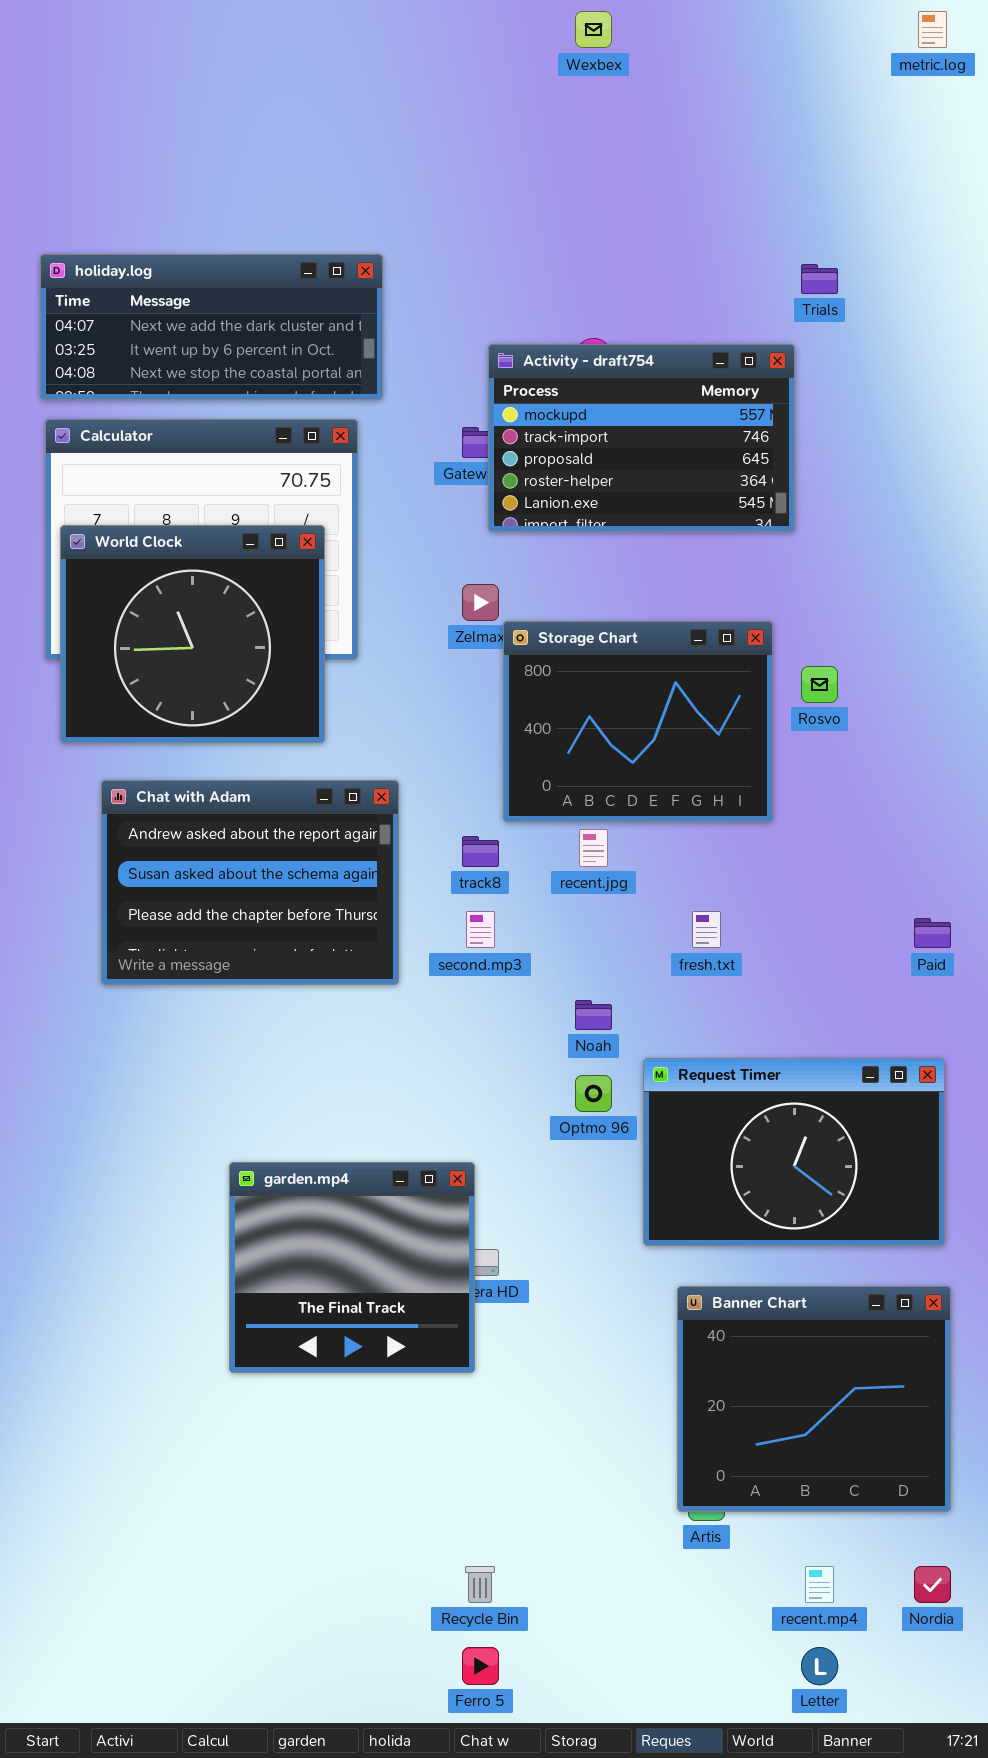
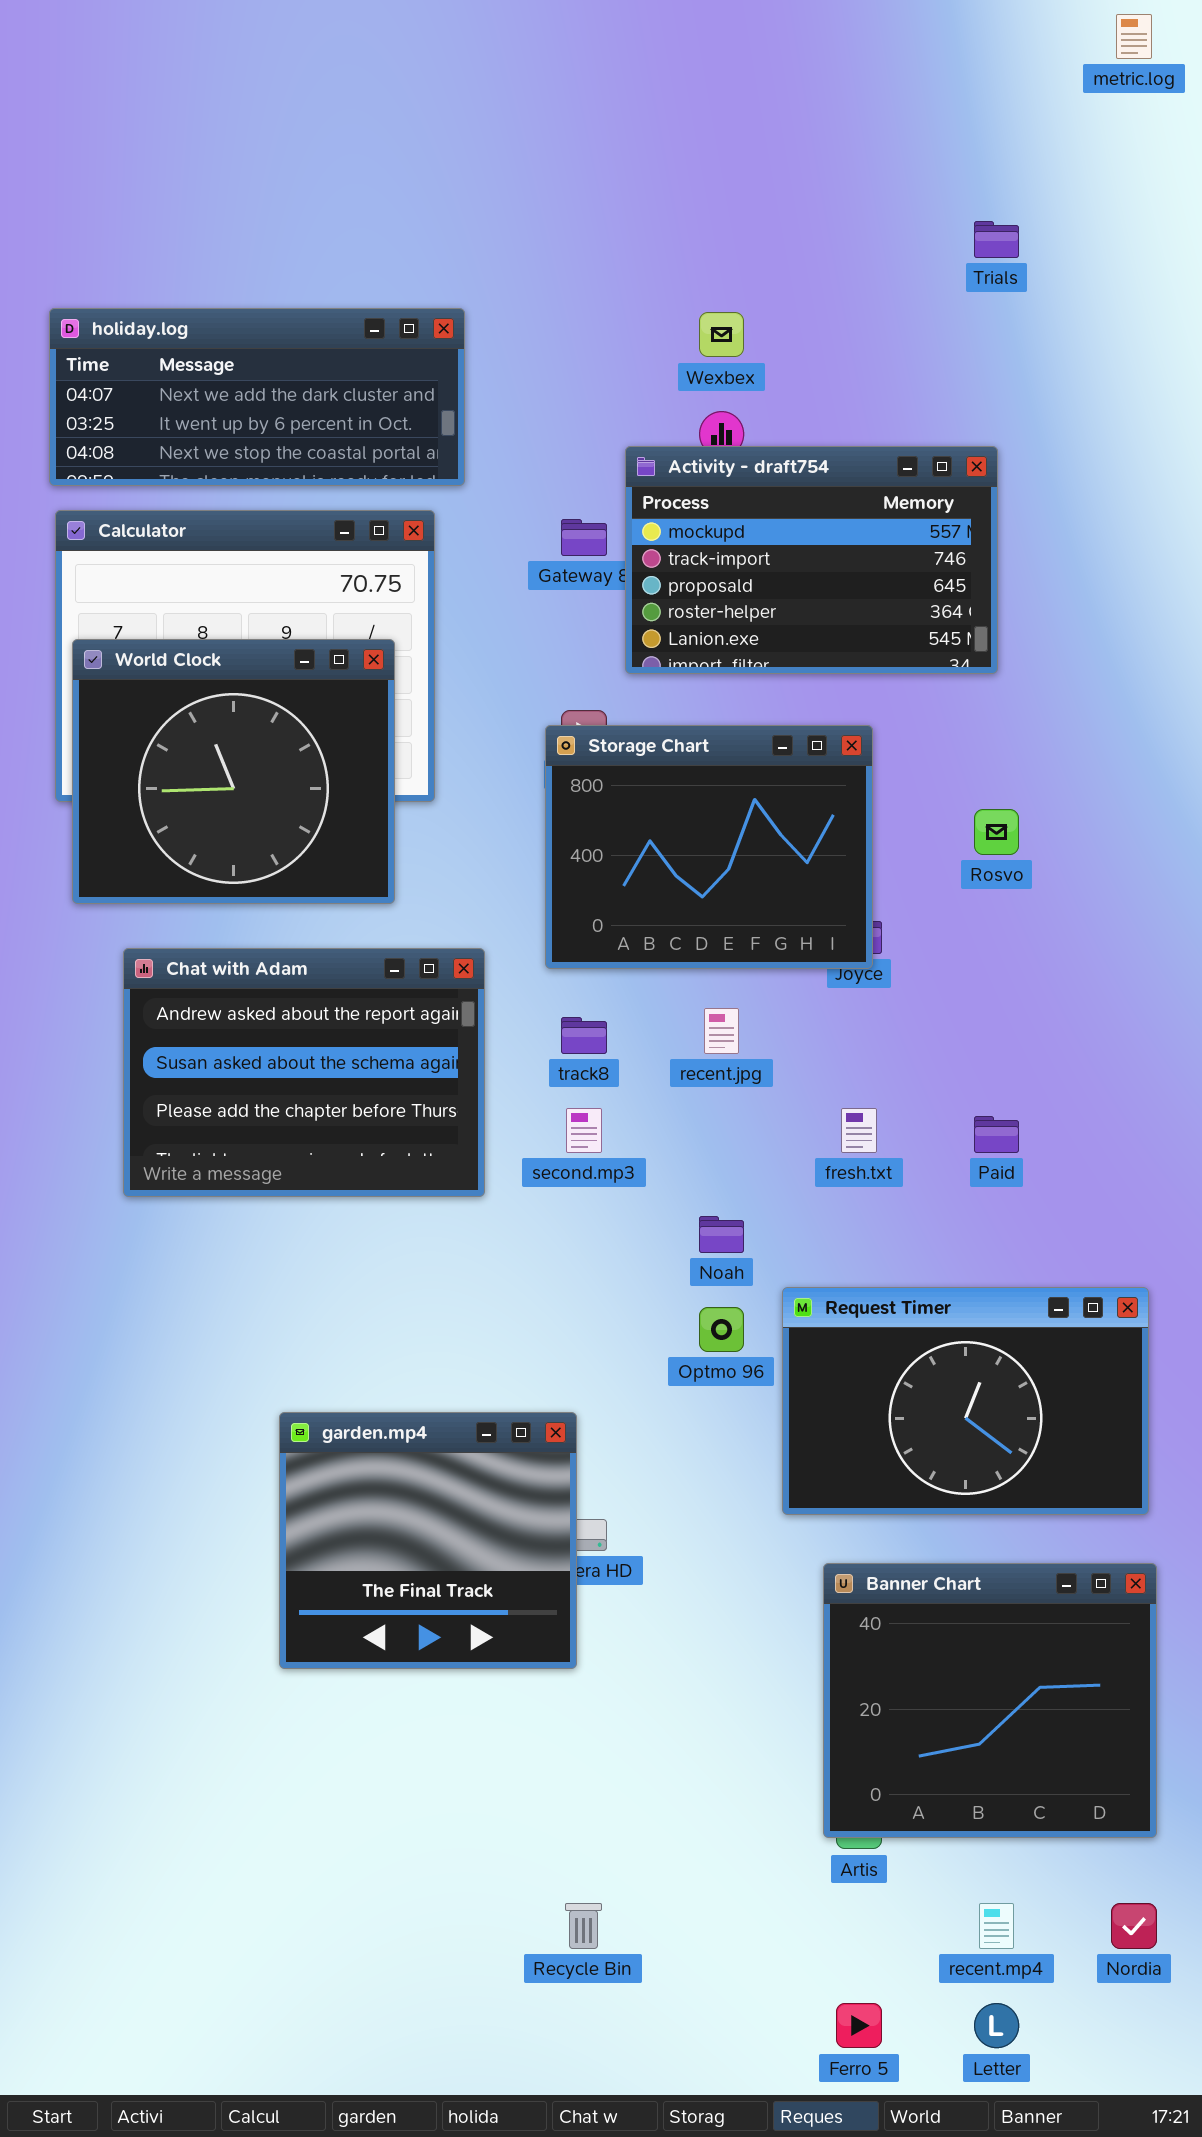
Wexbex: [575,11,612,48] -> [699,312,744,357], moved
Trials: [801,264,838,294] -> [974,221,1019,258], moved
Activity - draft754: [488,344,795,532] -> [625,446,998,674], moved
Storage Chart: [503,621,773,822] -> [545,725,873,969], moved
Paid: [914,918,951,948] -> [974,1116,1019,1153], moved
Ferro 5: [462,1647,499,1685] -> [836,2003,882,2048], moved

